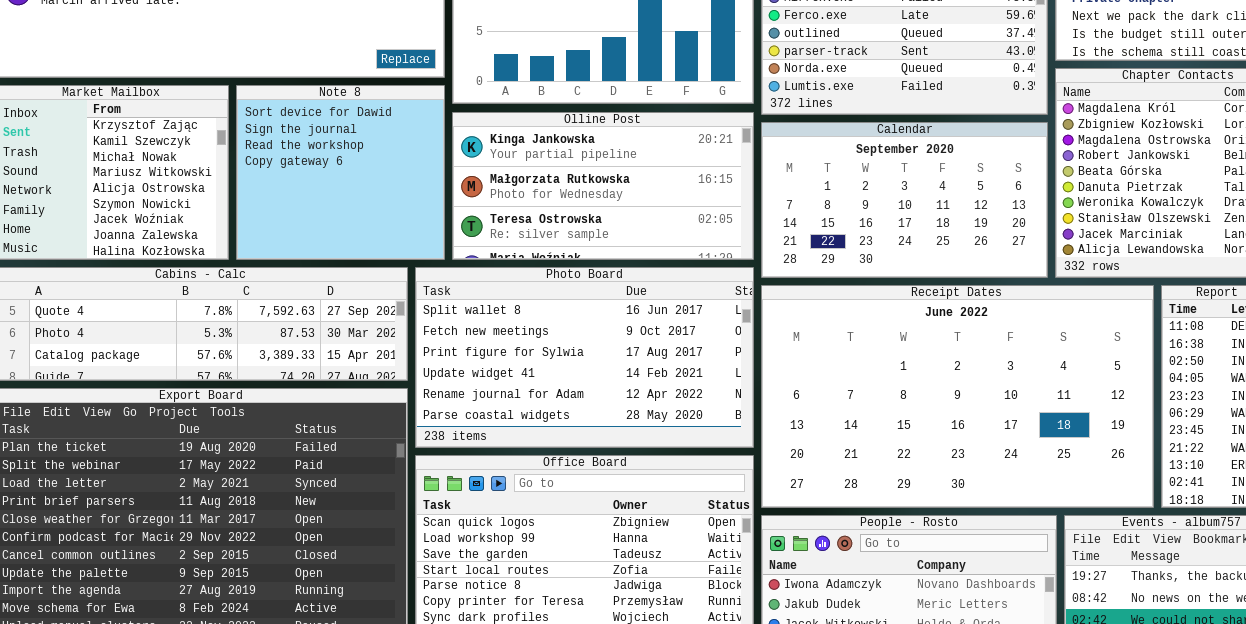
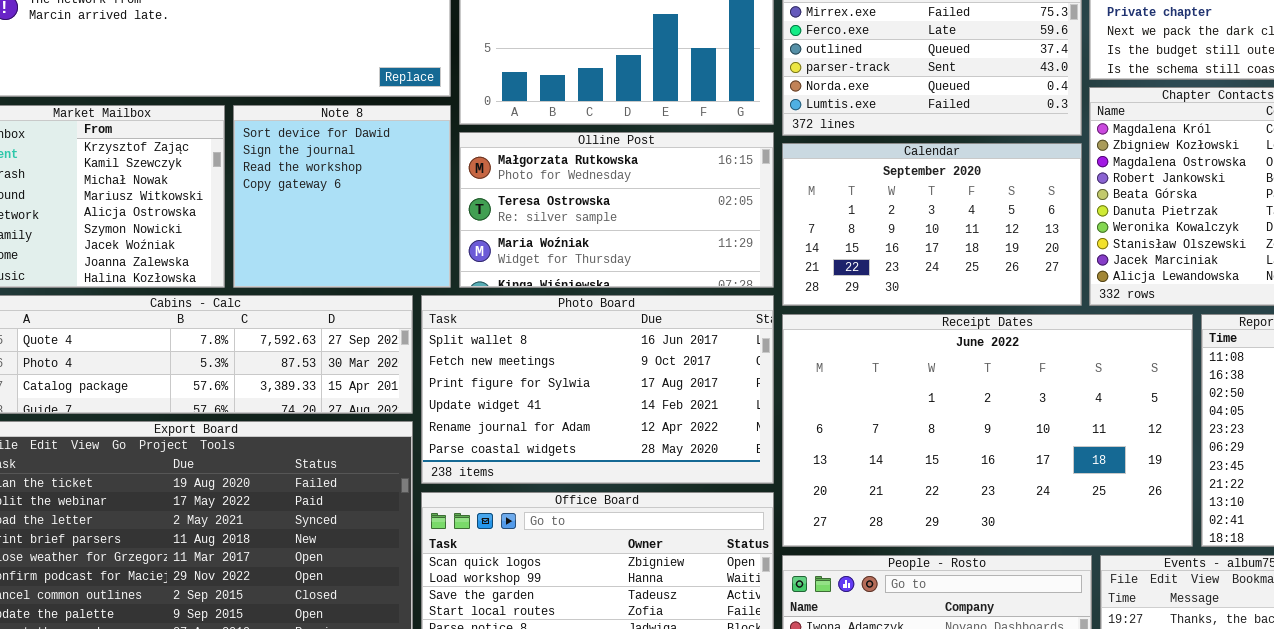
Olline Post: [452,112,754,260] -> [459,132,774,288], scrolled down 1 row

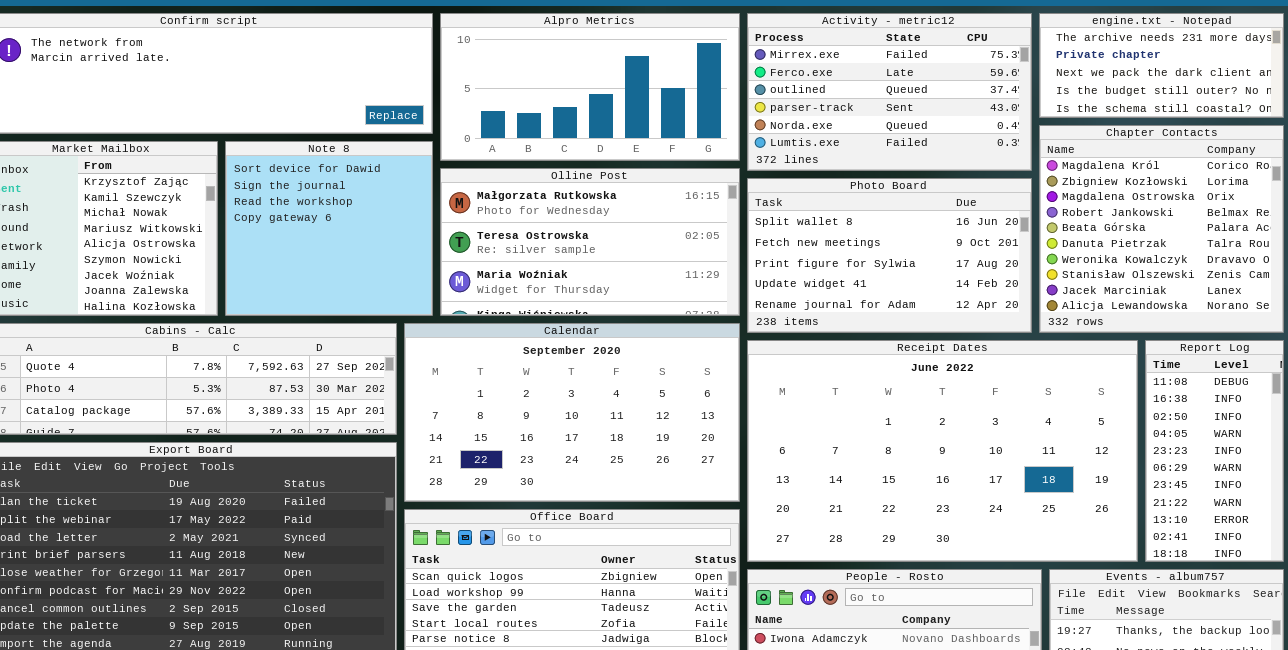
Calendar: [782,143,1082,306] -> [404,323,740,502], moved, resized
Photo Board: [421,295,774,484] -> [747,178,1032,333], moved, resized

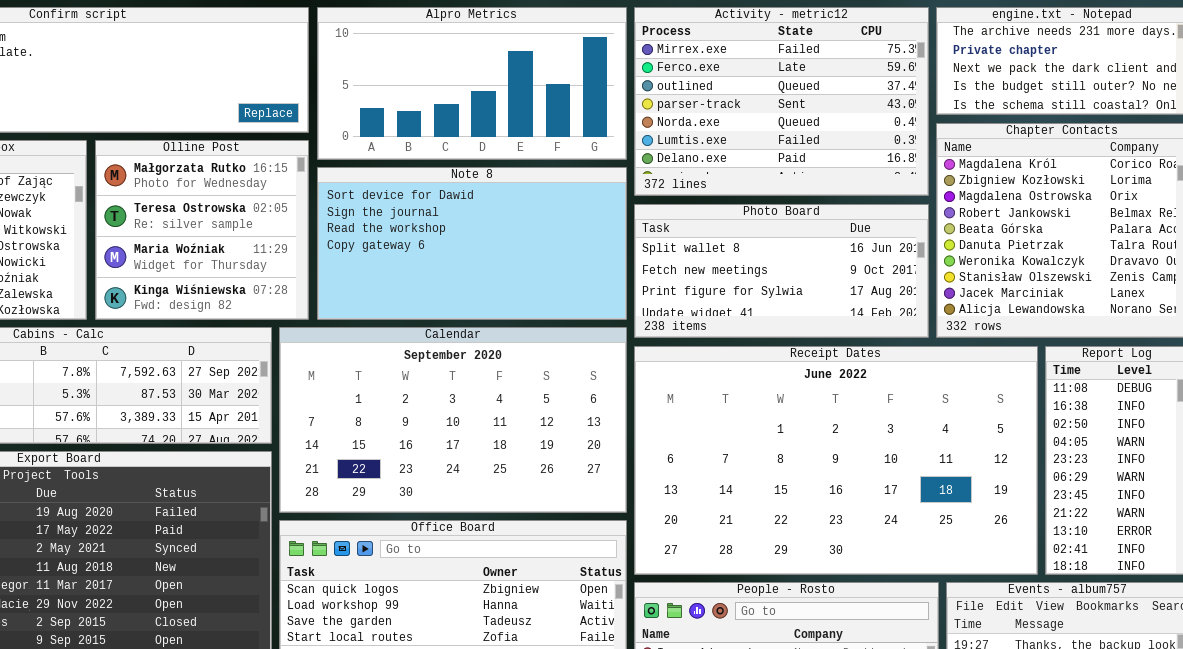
Activity - metric12: [747,13,1032,171] -> [634,7,929,196], resized
Note 8: [225,141,433,316] -> [317,167,627,320], moved, resized
Olline Post: [440,168,740,316] -> [95,140,309,320], moved, resized
Photo Board: [747,178,1032,333] -> [634,204,929,338], resized

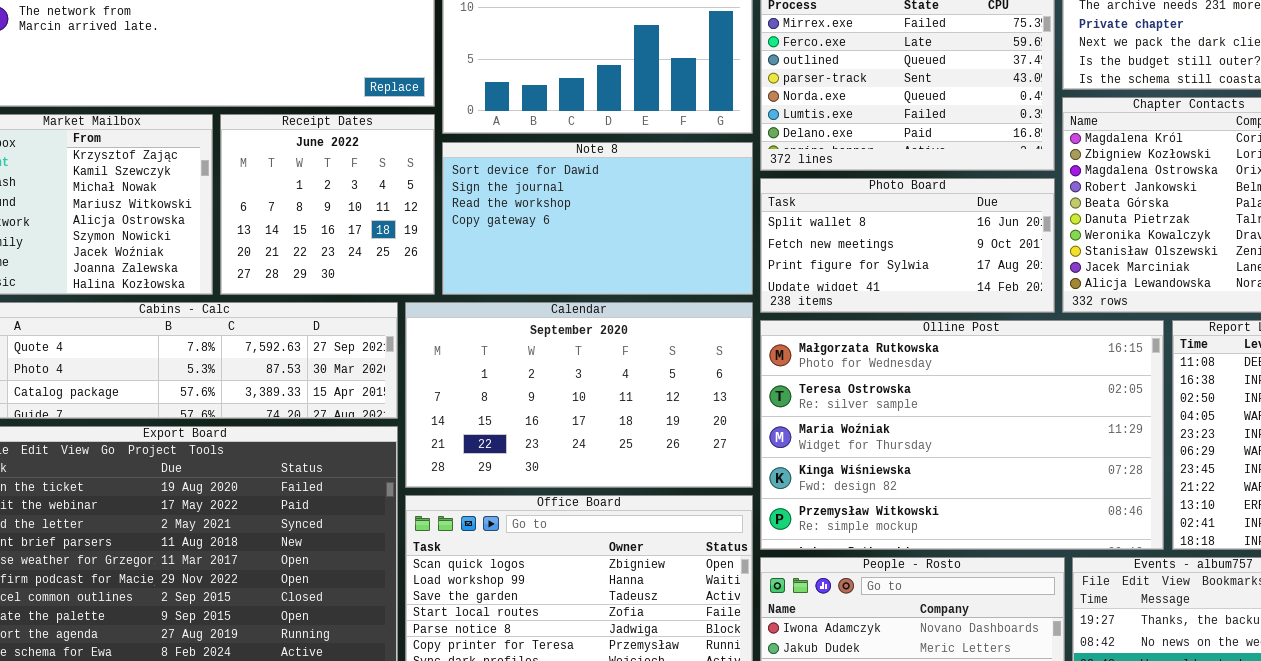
Olline Post: [95,140,309,320] -> [760,320,1164,550], moved, resized
Receipt Dates: [634,346,1038,575] -> [220,114,435,295], moved, resized

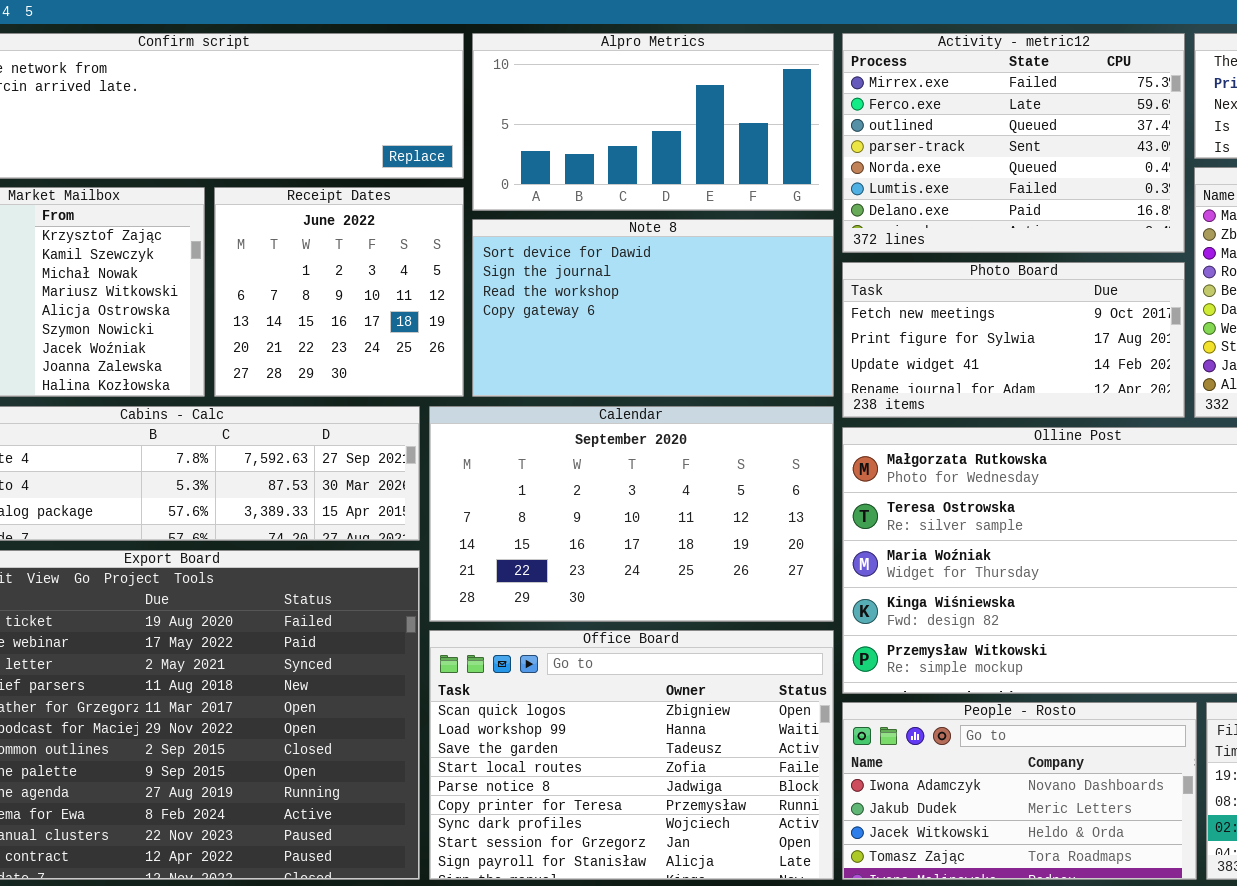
Photo Board: [760,178,1055,313] -> [842,262,1185,418], scrolled down 1 row

